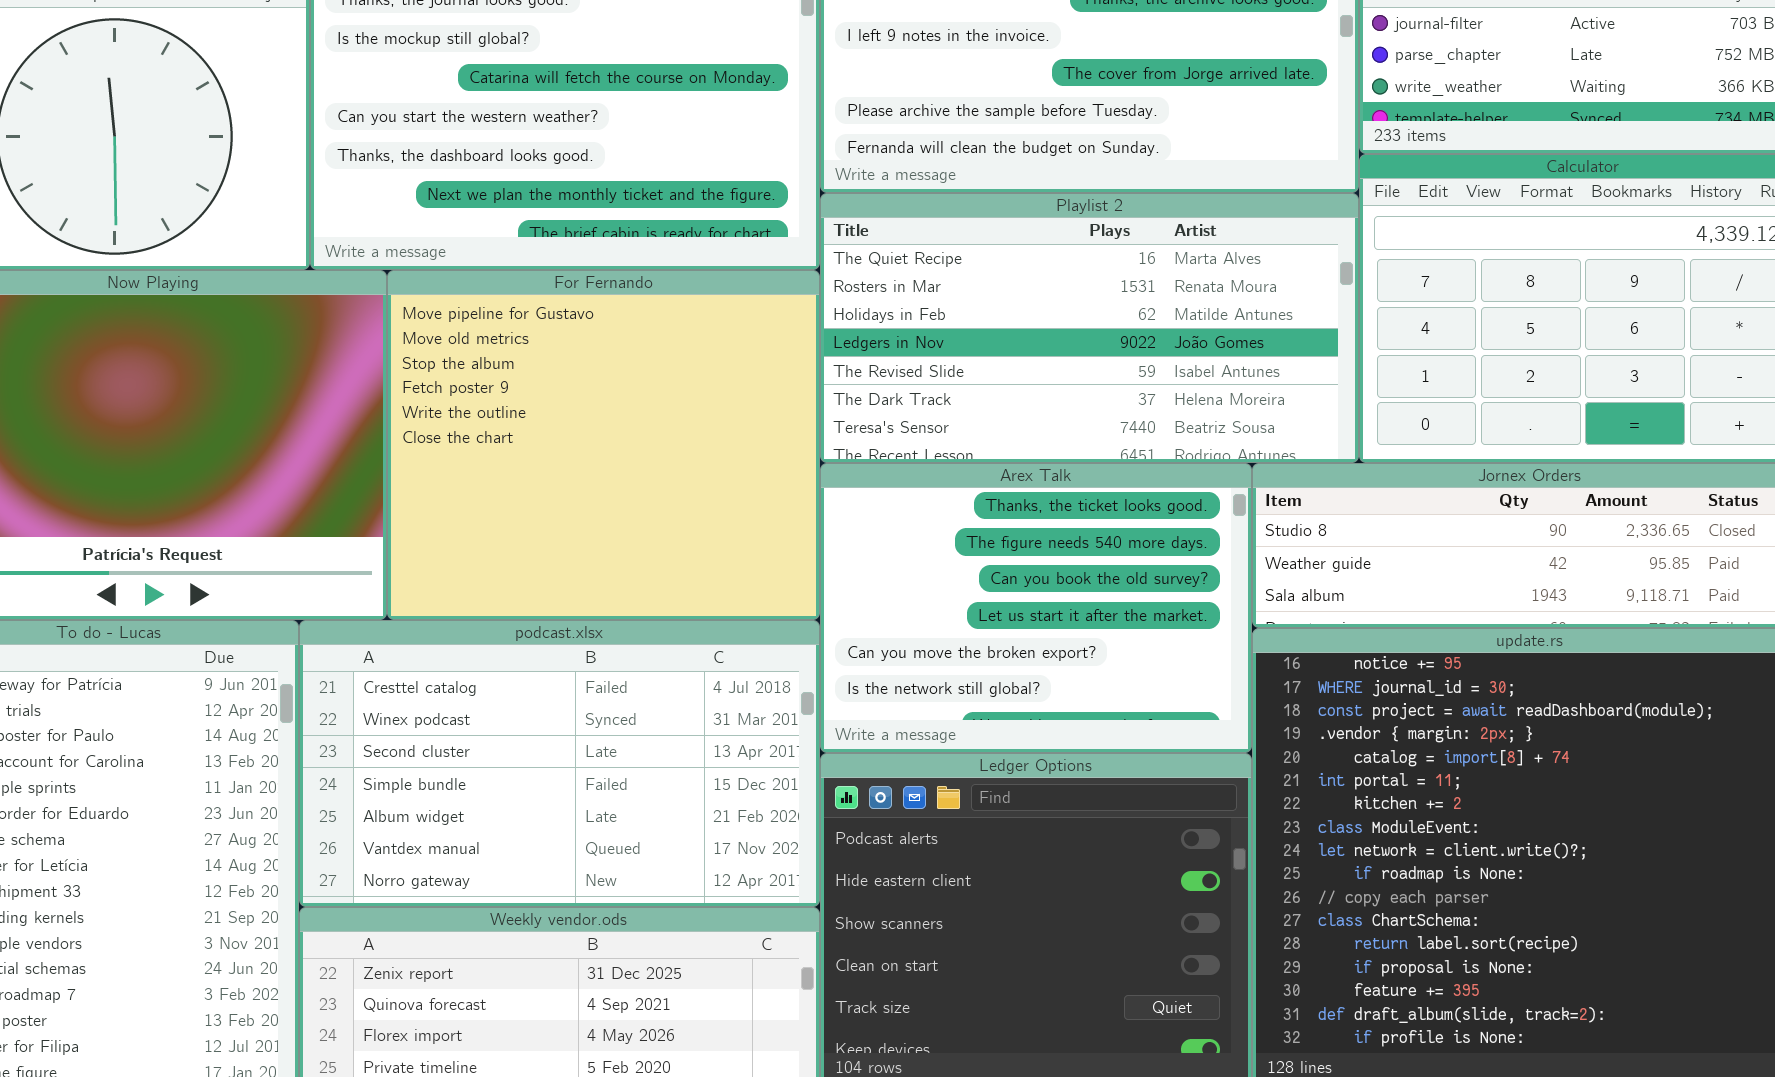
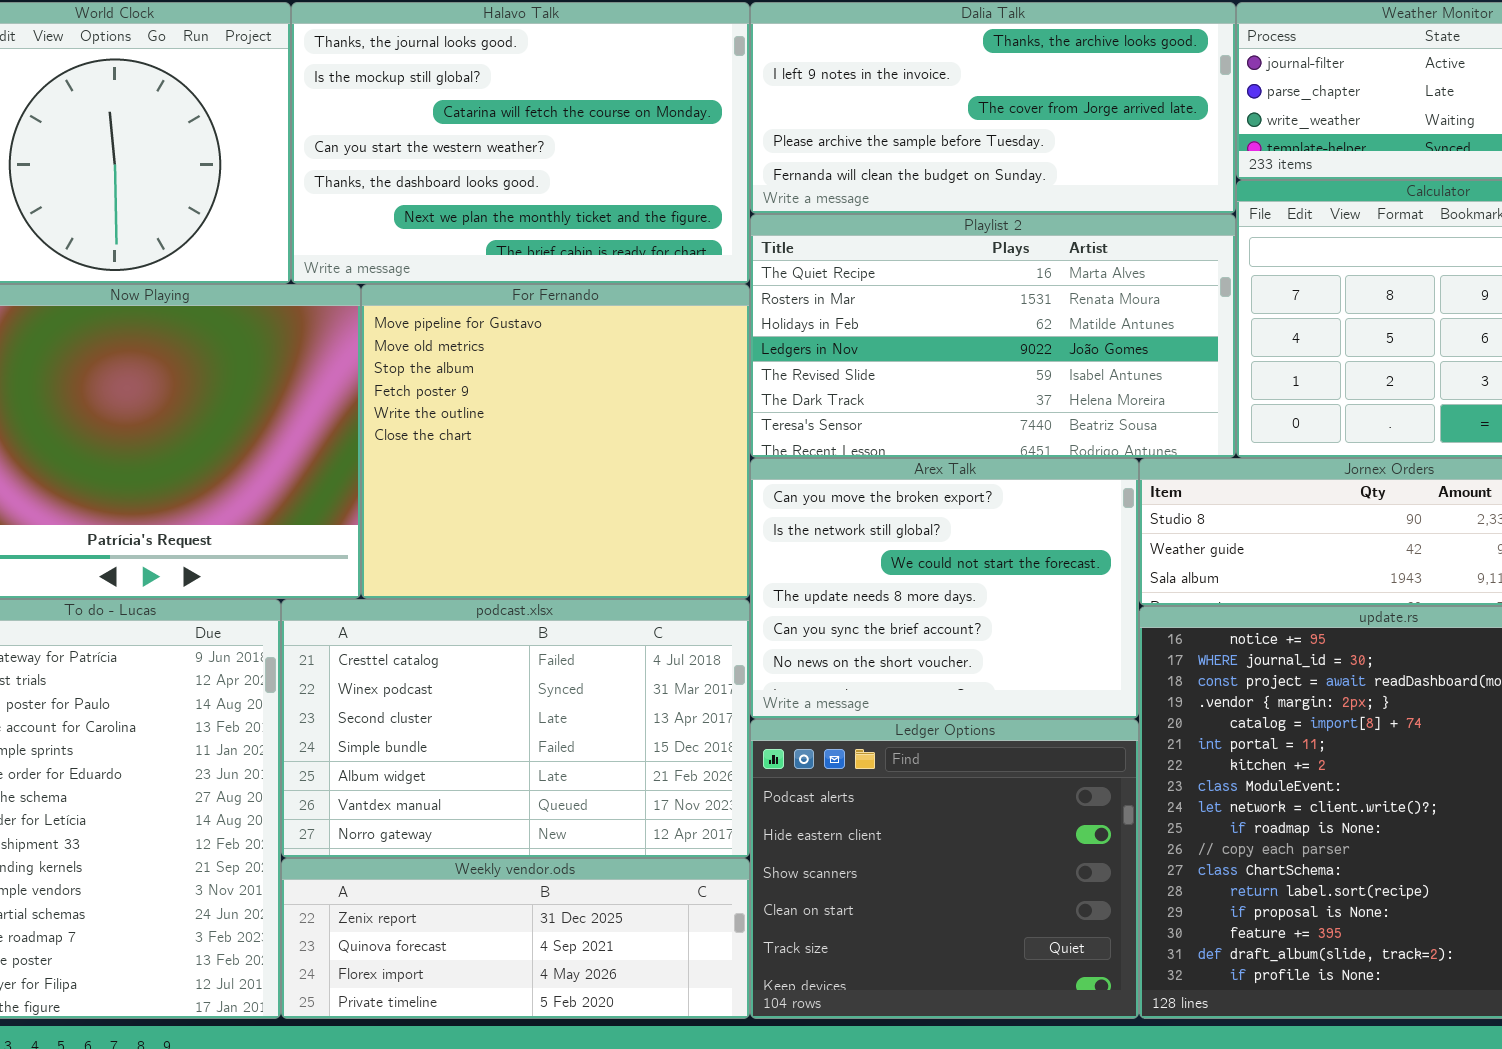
Arex Talk: [820,463,1252,753] -> [750,458,1139,719], scrolled down 4 rows

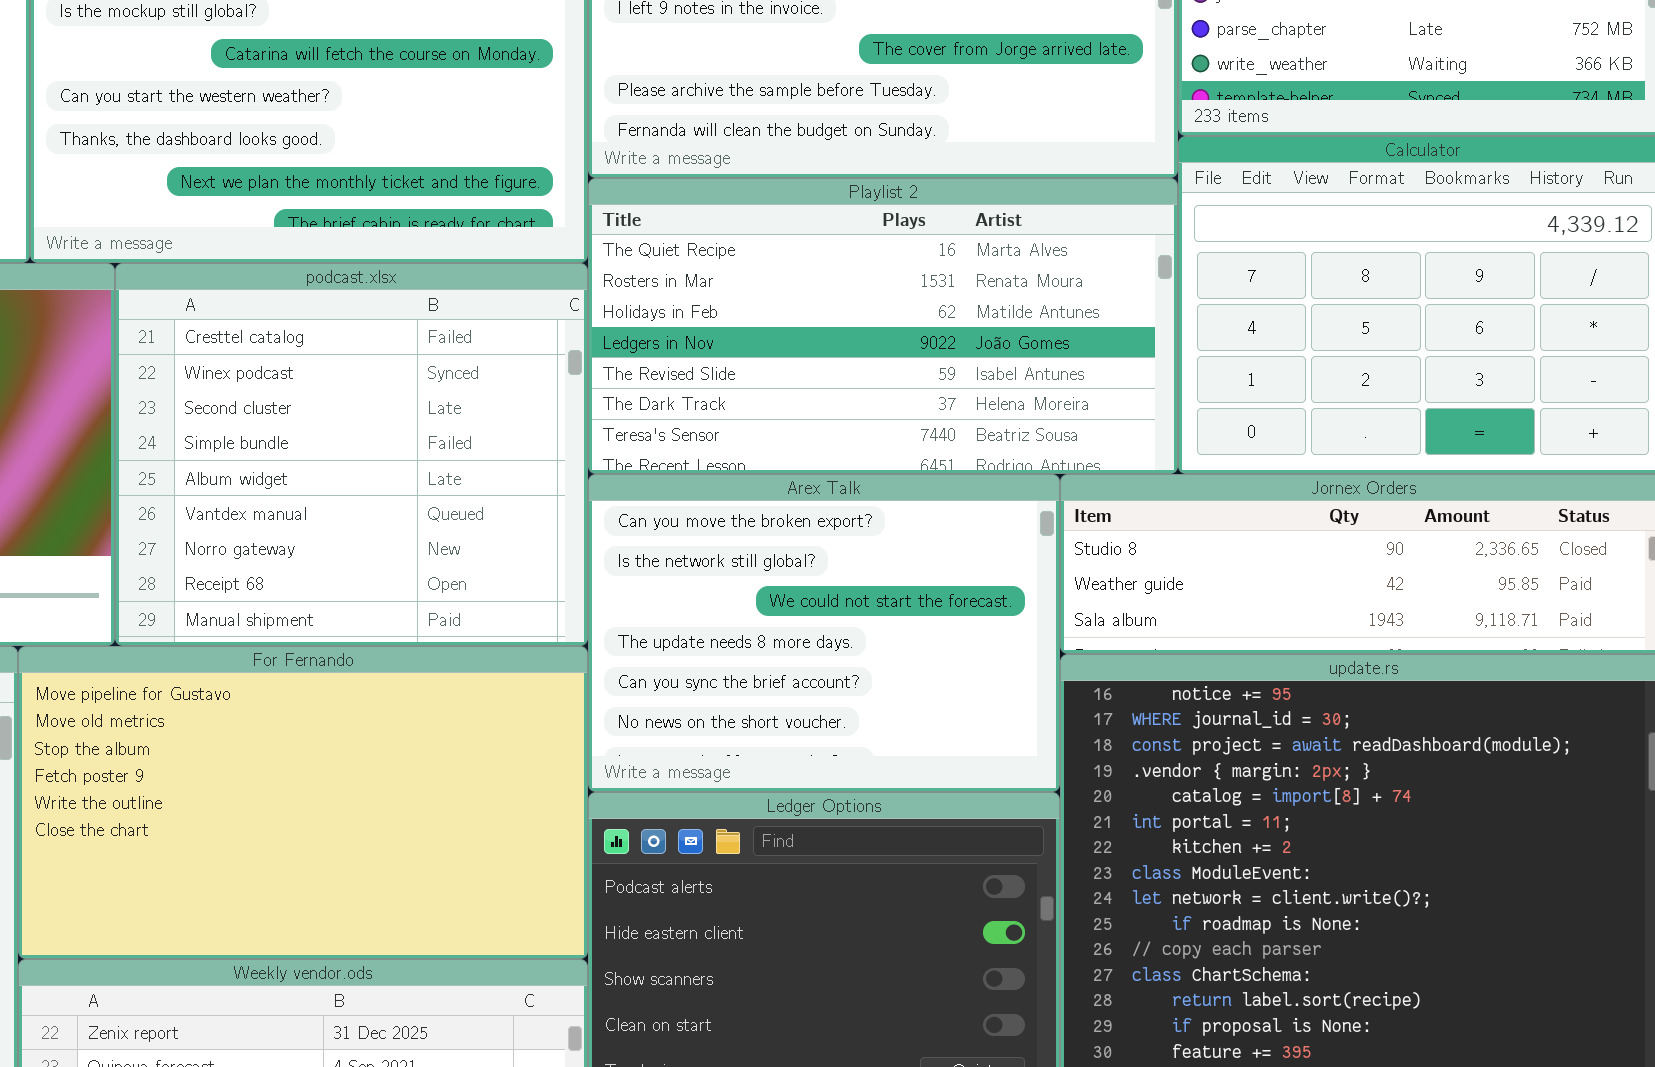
For Fernando: [361,284,750,599] -> [18,646,588,959], moved, resized
podcast.xlsx: [281,599,750,858] -> [115,263,588,646], moved, resized

